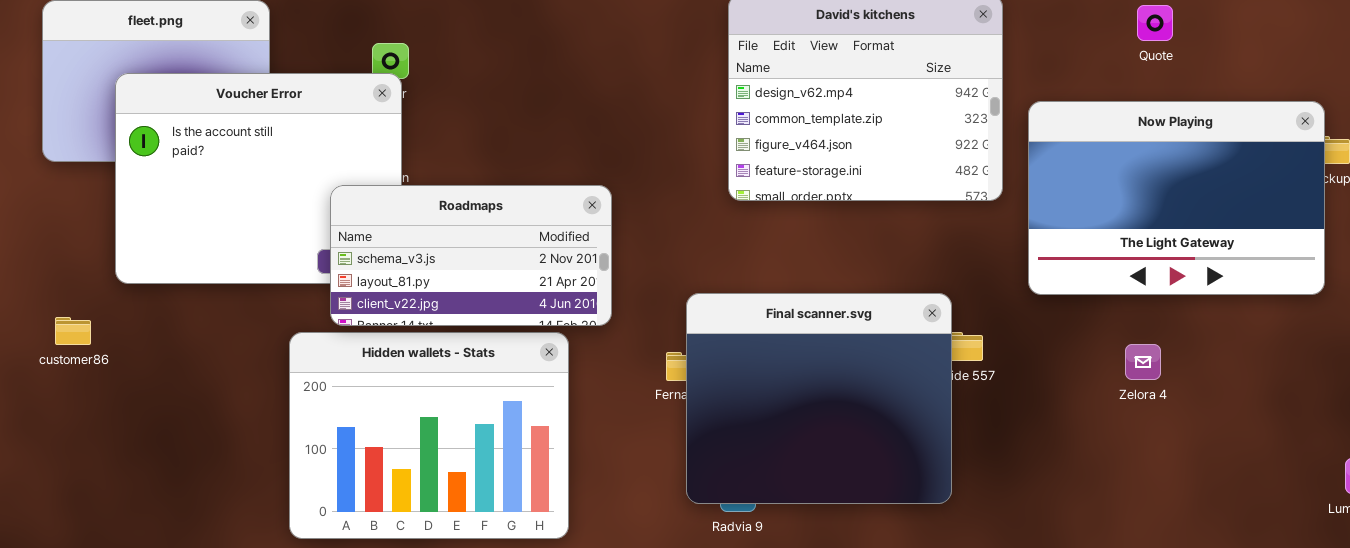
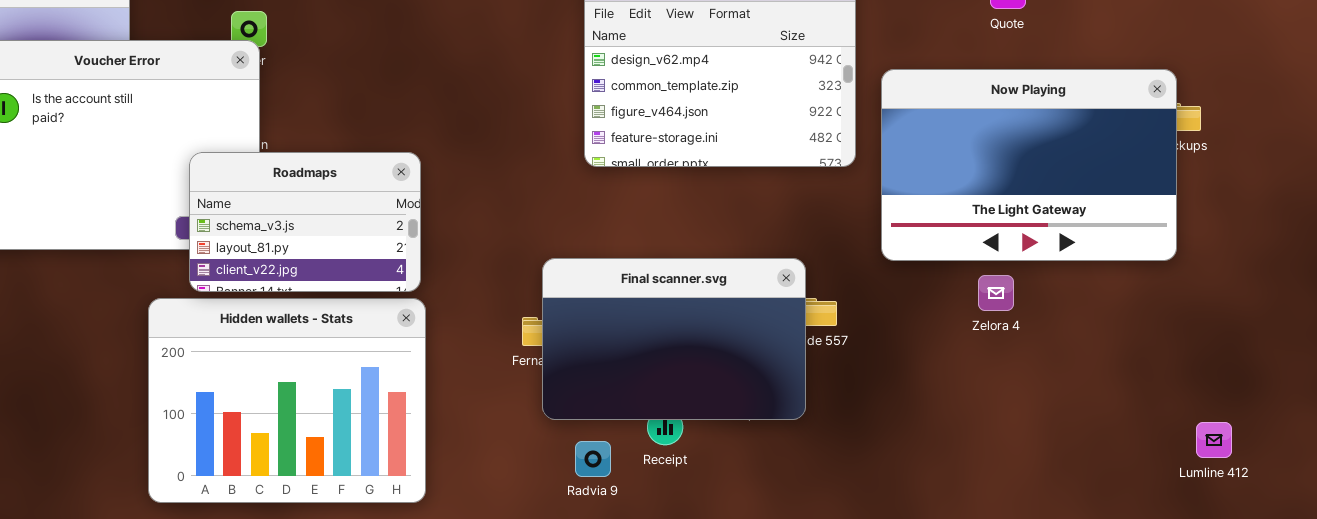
Roadmaps: [330,185,612,326] -> [189,152,421,292], resized
Final scanner.svg: [686,293,952,504] -> [542,258,806,420], resized
Zelora 4: [1125,344,1161,380] -> [978,275,1014,311], moved

